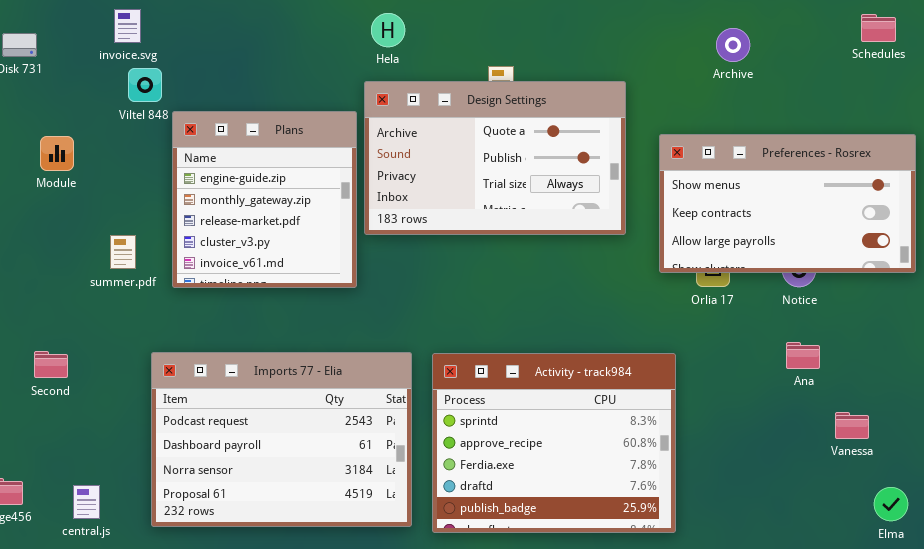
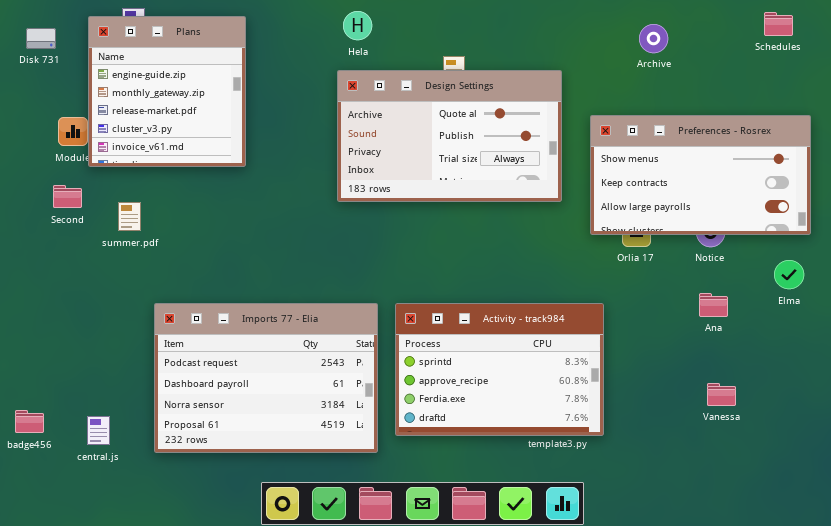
Plans: [172,111,357,288] -> [88,16,246,167], moved
Second: [34,351,68,378] -> [53,185,82,208], moved
Activity - track984: [432,353,676,533] -> [395,303,604,436], resized
Vanessa: [835,412,869,439] -> [707,383,736,406], moved
Elma: [874,487,908,521] -> [774,260,804,289], moved

